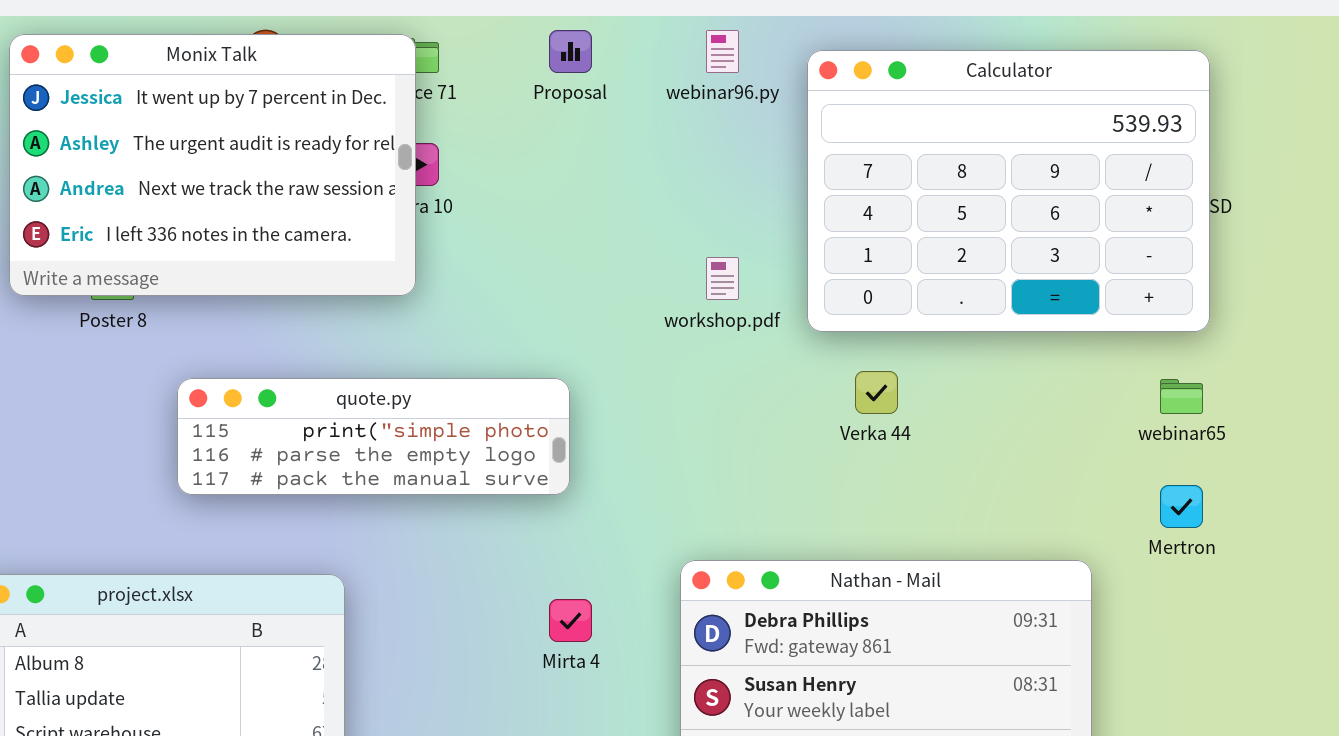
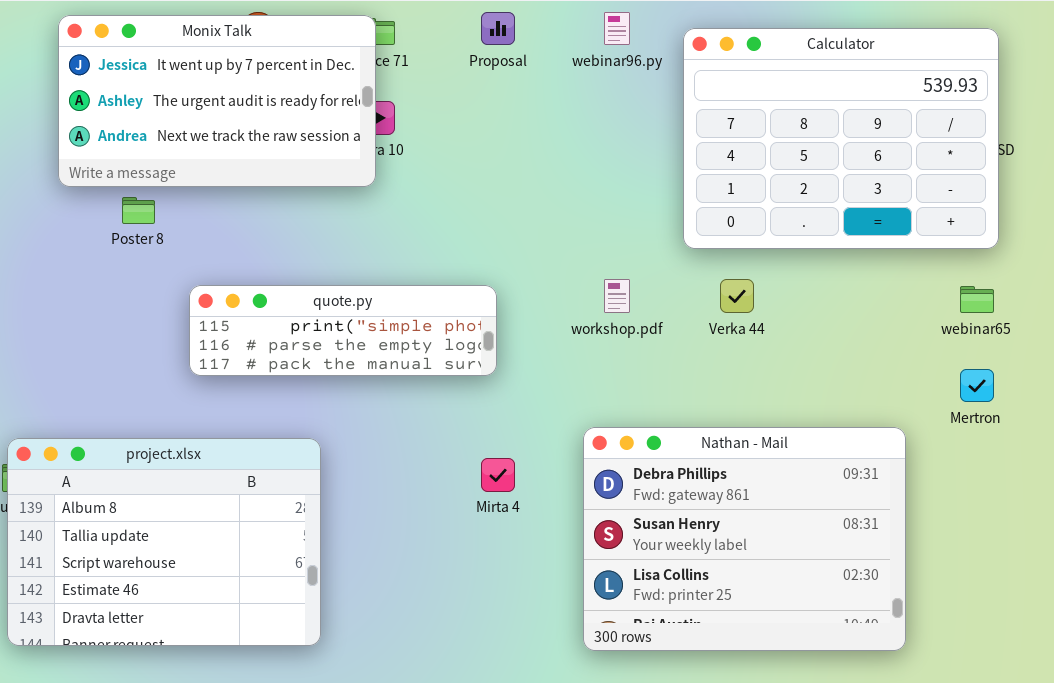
Monix Talk: [9,34,416,296] -> [58,15,376,187], resized
workshop.pdf: [706,257,739,300] -> [604,279,630,313], moved

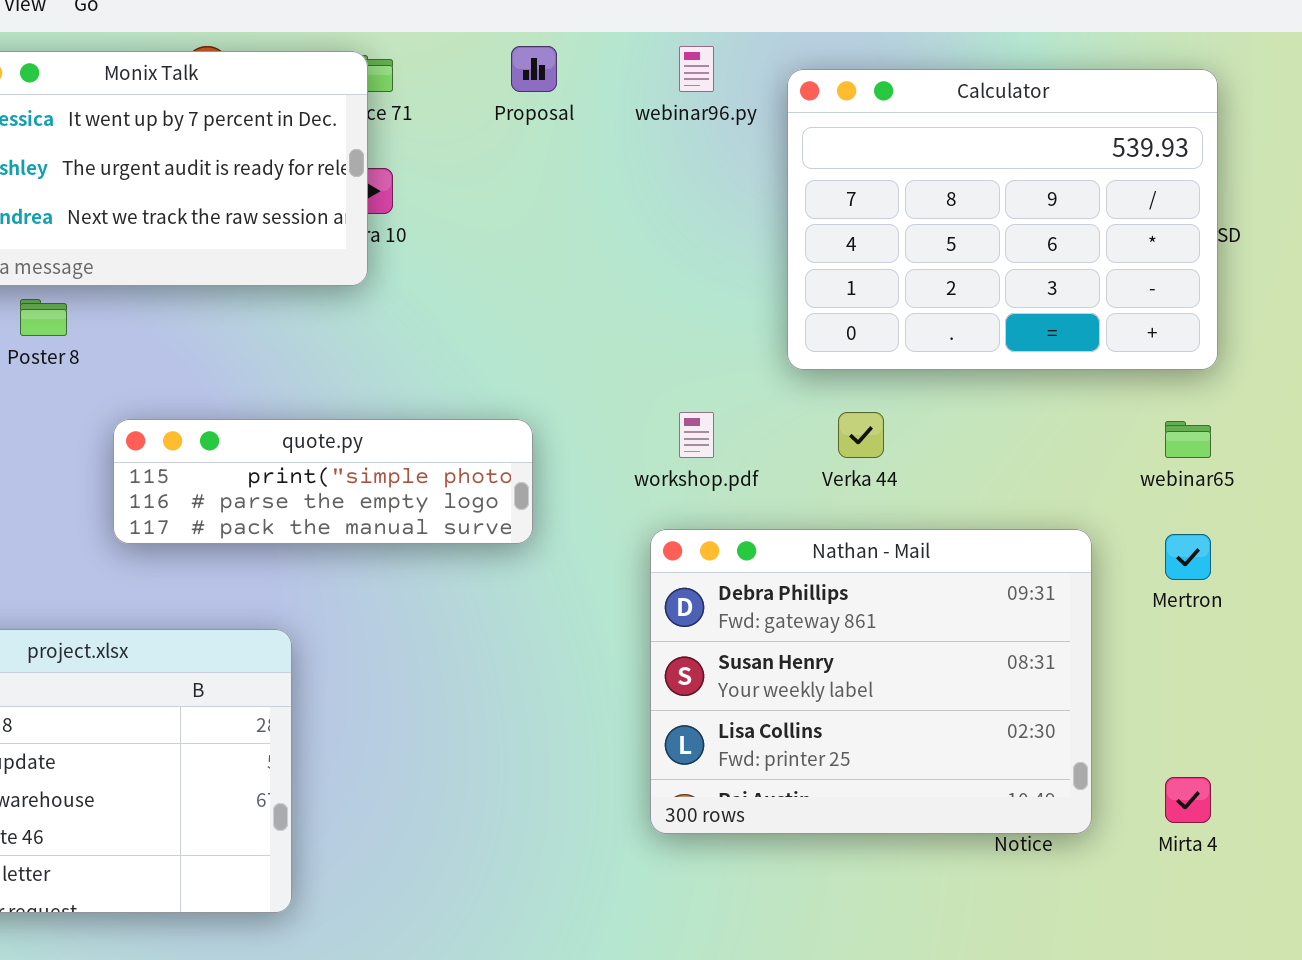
Nathan - Mail: [583,427,906,651] -> [650,529,1092,834], moved
Mirta 4: [481,458,515,492] -> [1165,777,1211,823], moved

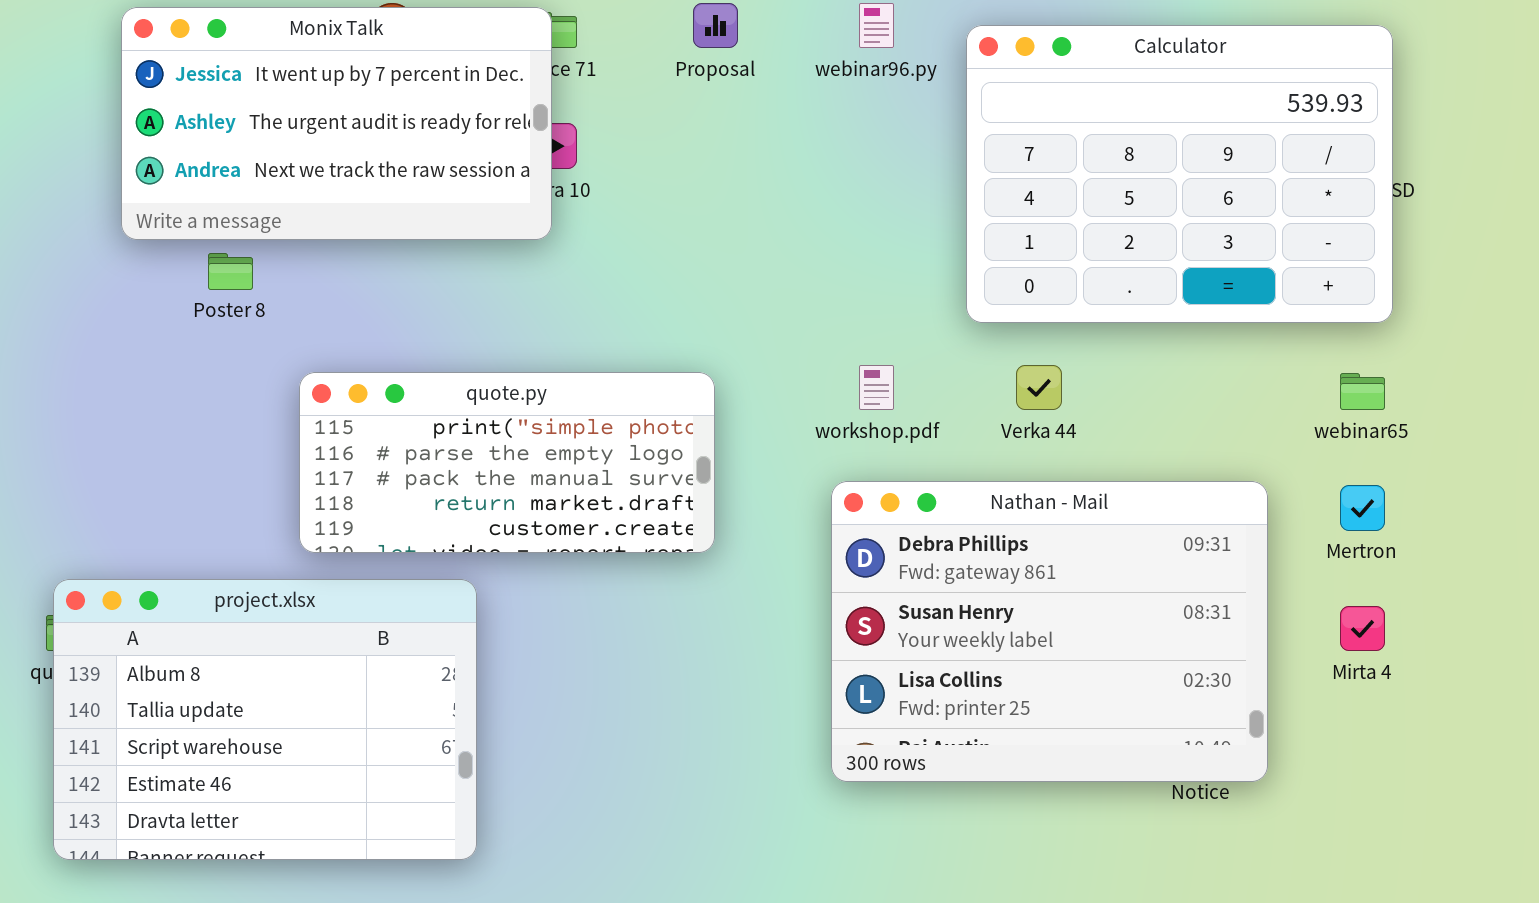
quote.py: [113,419,533,544] -> [299,372,715,553], resized
Mirta 4: [1165,777,1211,823] -> [1340,606,1385,651], moved

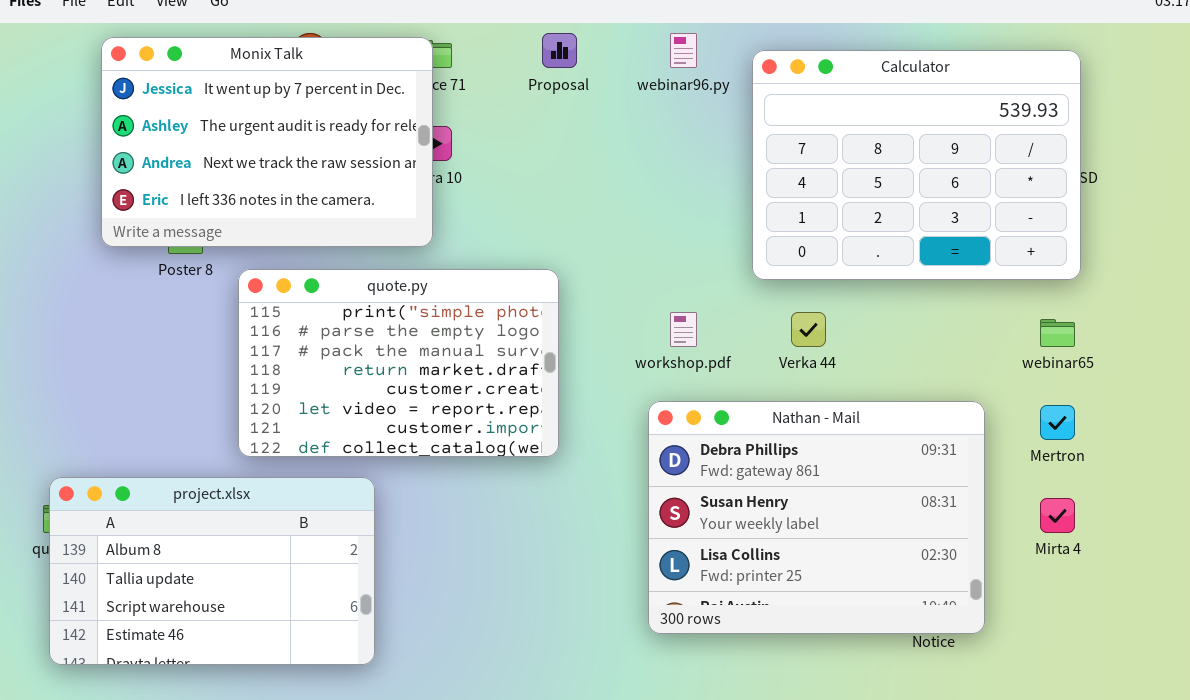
Monix Talk: [121,7,552,240] -> [101,37,433,247], resized
quote.py: [299,372,715,553] -> [238,269,559,457], resized
project.xlsx: [53,579,477,860] -> [49,477,375,665], resized

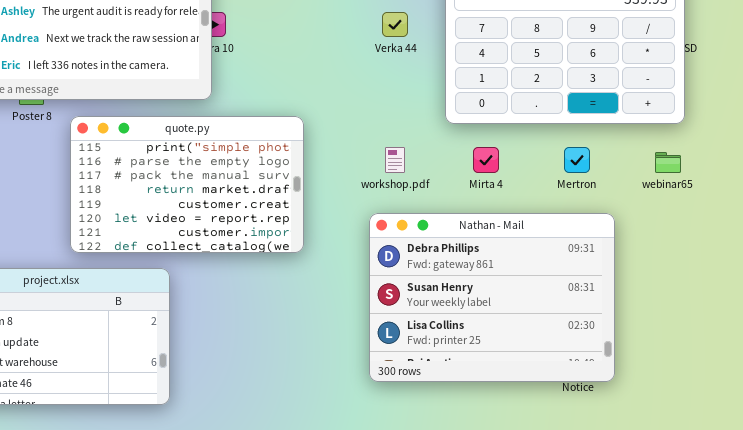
Verka 44: [791,312,826,347] -> [382,12,408,37], moved
Mertron: [1040,405,1075,440] -> [564,147,590,173], moved
Mirta 4: [1040,498,1075,533] -> [473,147,499,173], moved

